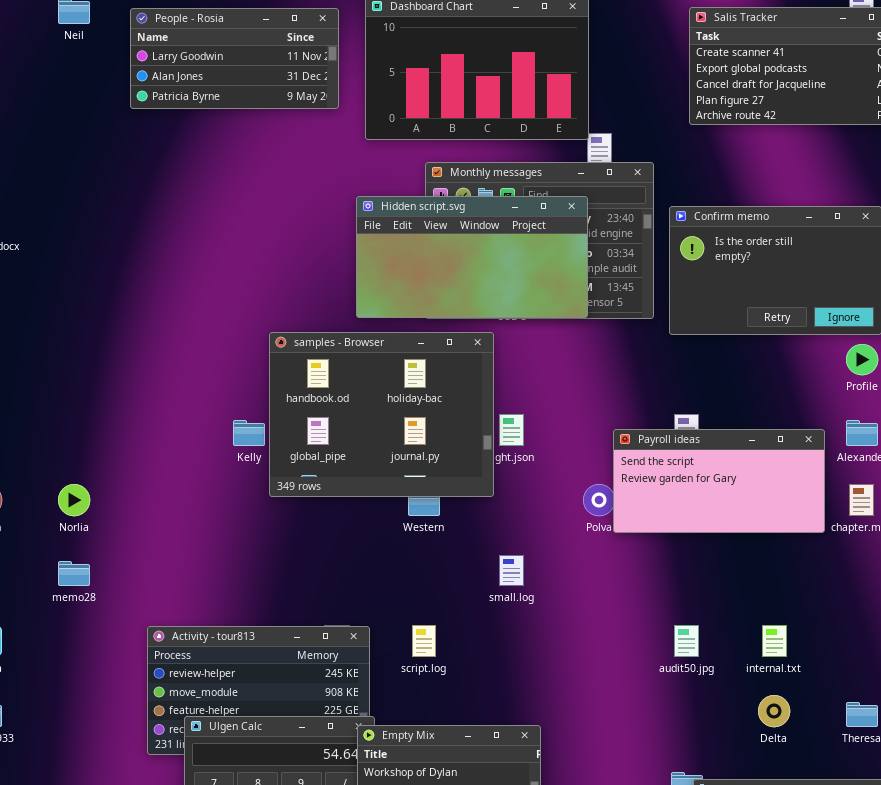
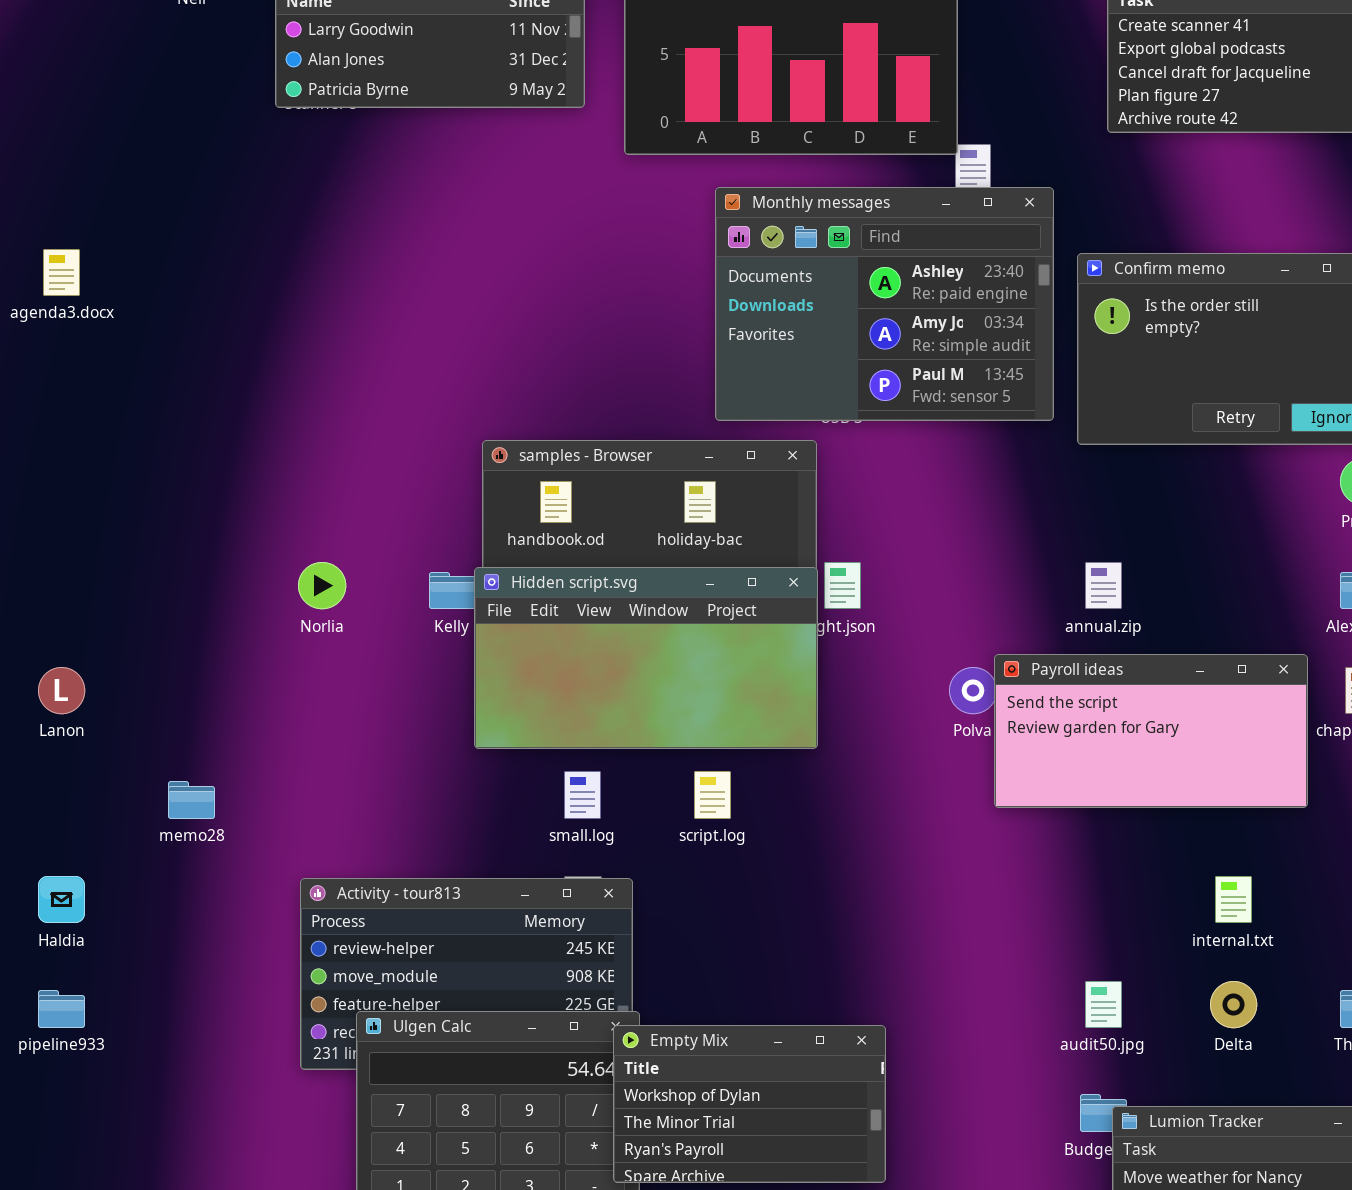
Hidden script.svg: [356,196,588,318] -> [474,567,818,749], moved
Payroll ideas: [613,429,825,533] -> [994,654,1308,808], moved
Norlia: [58,484,90,516] -> [298,562,346,609], moved
small.log: [499,555,524,586] -> [564,771,601,819], moved
script.log: [412,625,436,657] -> [694,771,731,819], moved
audit50.jpg: [674,625,699,657] -> [1085,981,1122,1028], moved

